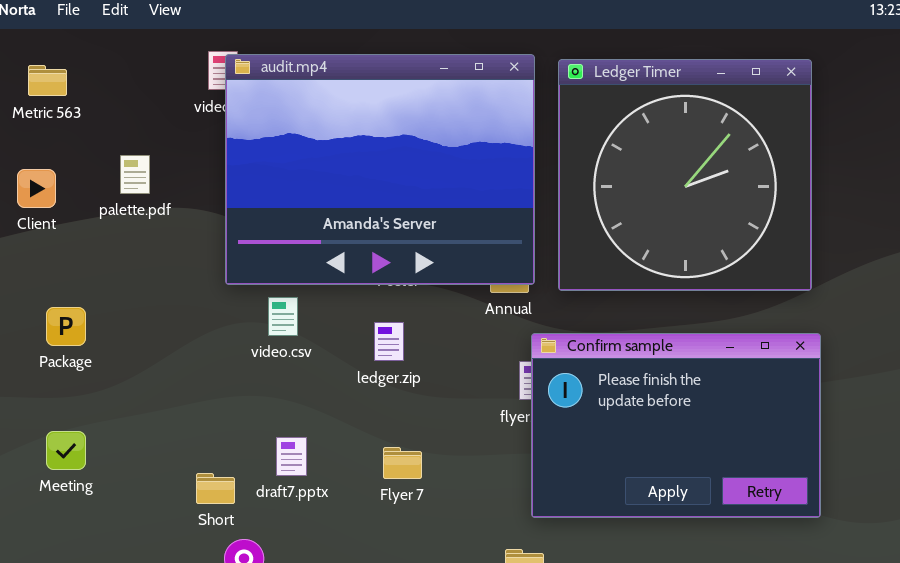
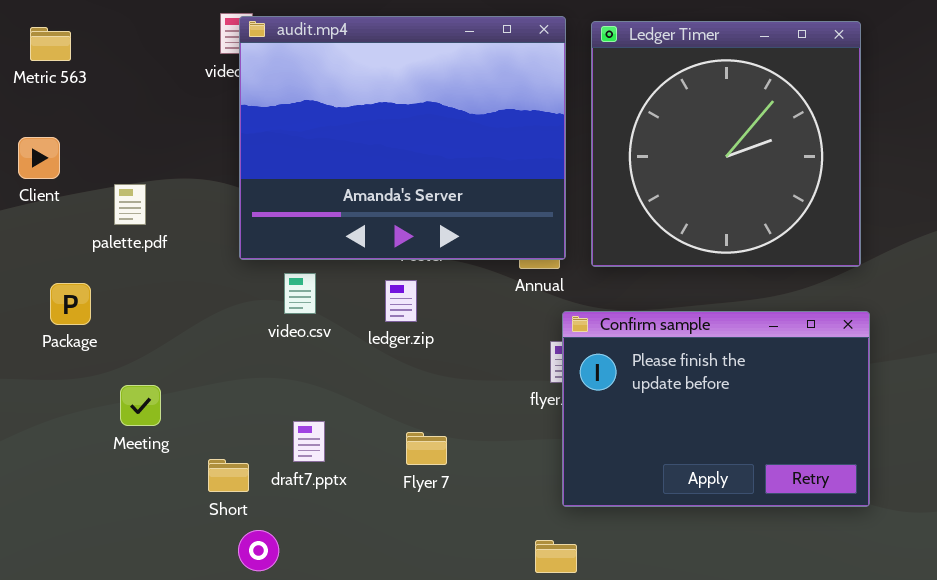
palette.pdf: [120,155,150,194] -> [114,184,146,225], moved
ledger.zip: [374,322,404,361] -> [385,280,417,322], moved
Meeting: [46,431,86,470] -> [120,385,161,426], moved

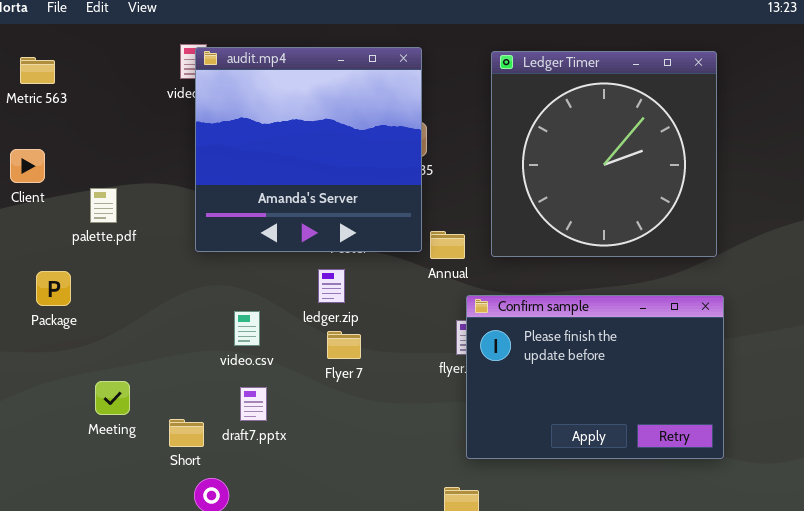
audit.mp4: [239,16,566,260] -> [195,47,422,252], resized
video.csv: [284,273,316,314] -> [234,311,260,346], moved
Meeting: [120,385,161,426] -> [95,381,130,415], moved
Flyer 7: [406,432,447,465] -> [327,331,361,359], moved

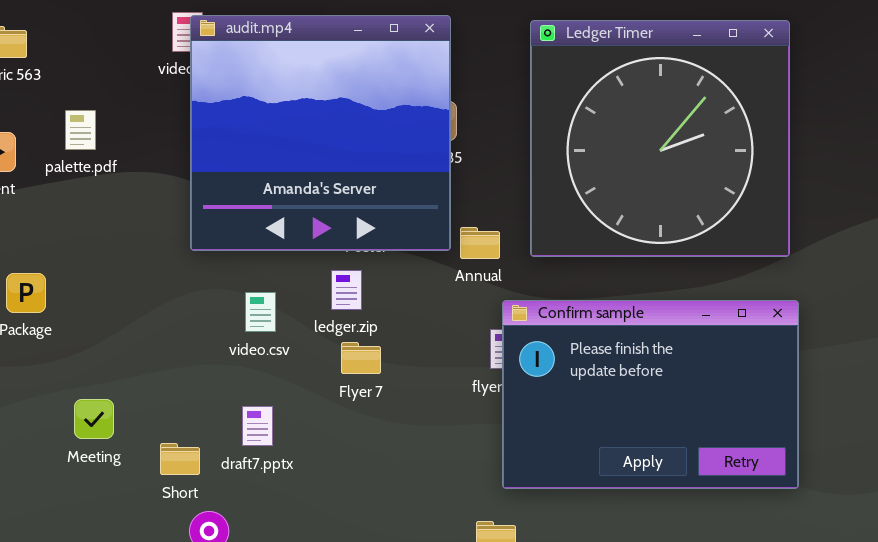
palette.pdf: [90,188,117,223] -> [65,110,96,150], moved
video.csv: [234,311,260,346] -> [245,292,276,332], moved

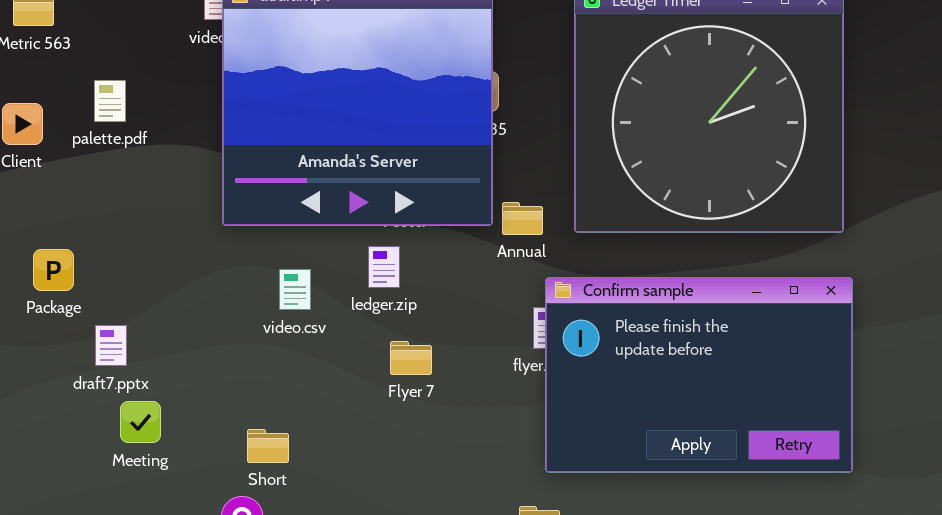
Flyer 7: [341,342,381,374] -> [390,341,432,375], moved
Meeting: [74,399,114,439] -> [120,401,161,443], moved
draft7.pptx: [242,406,273,446] -> [95,325,127,366], moved
Short: [160,443,200,475] -> [247,429,289,463], moved

